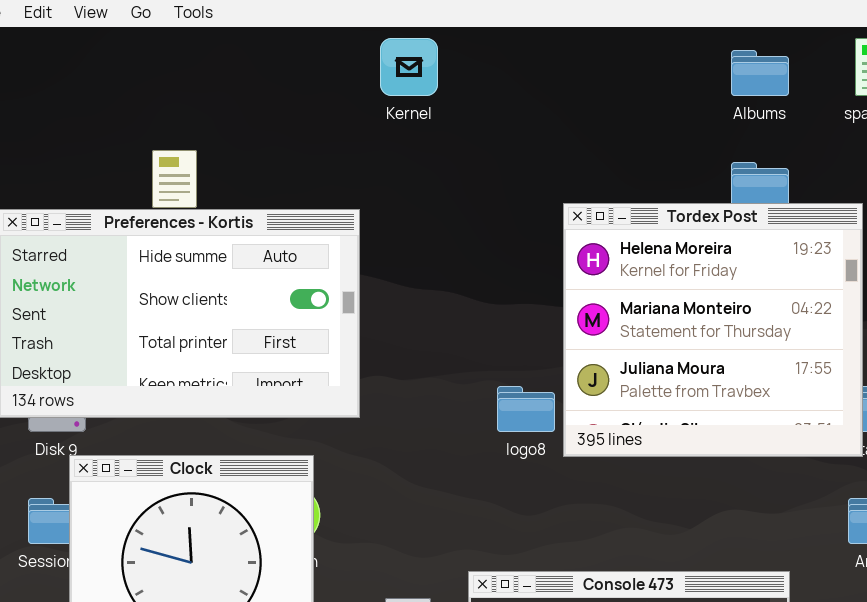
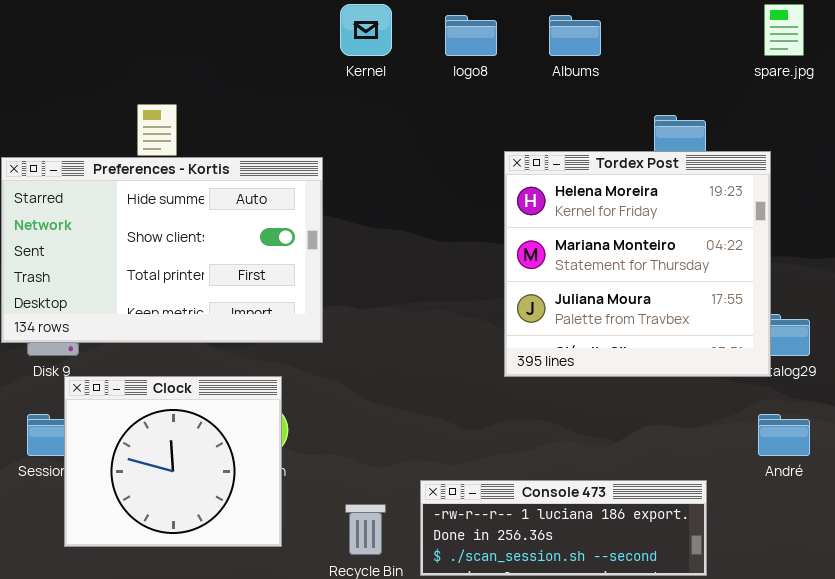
Albums: [731,50,789,96] -> [549,15,601,56], moved
logo8: [497,386,555,432] -> [445,15,497,56], moved

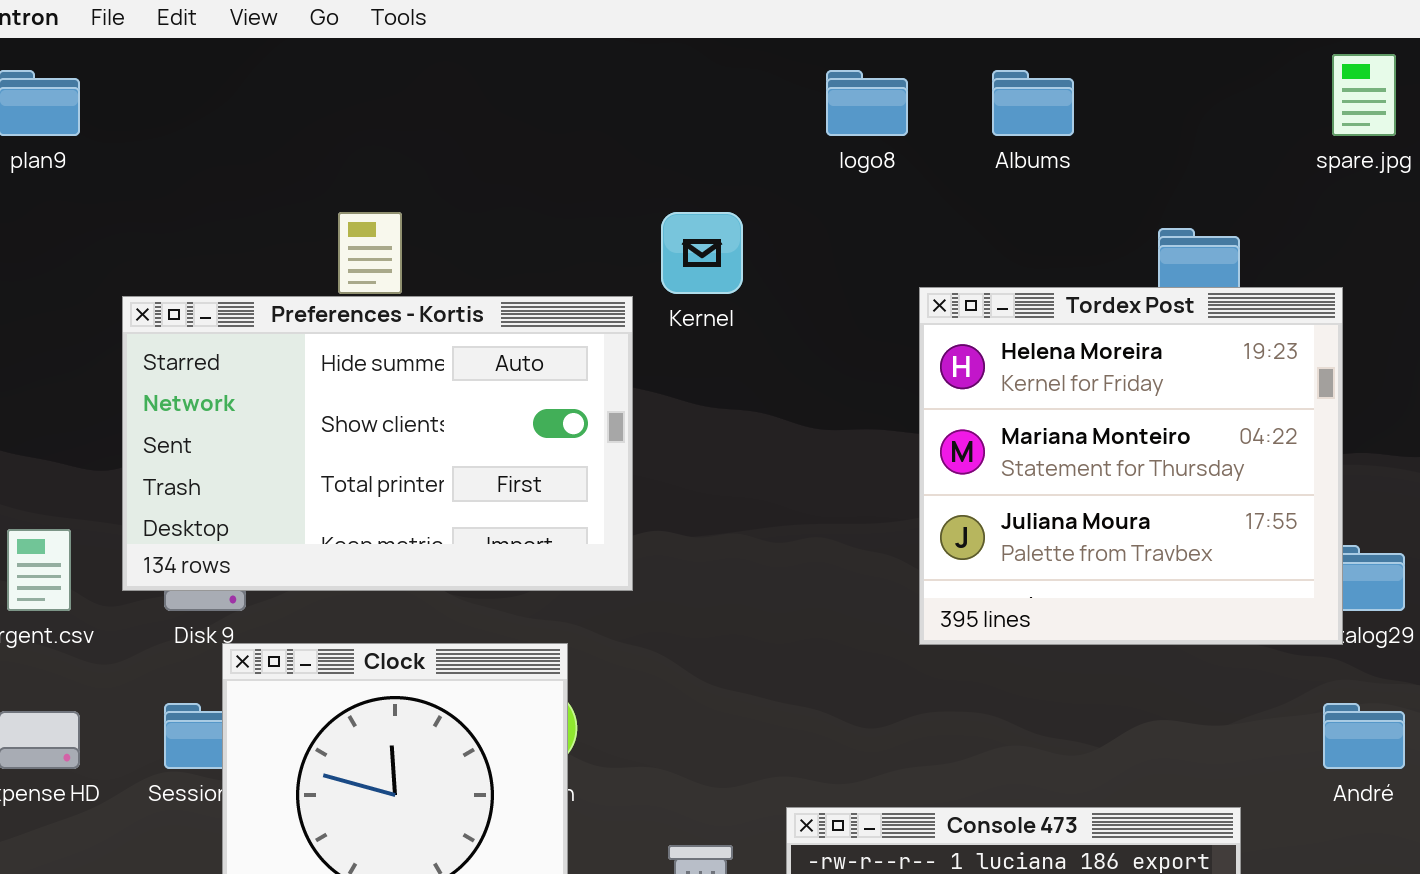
Kernel: [340,4,392,56] -> [661,212,743,294], moved

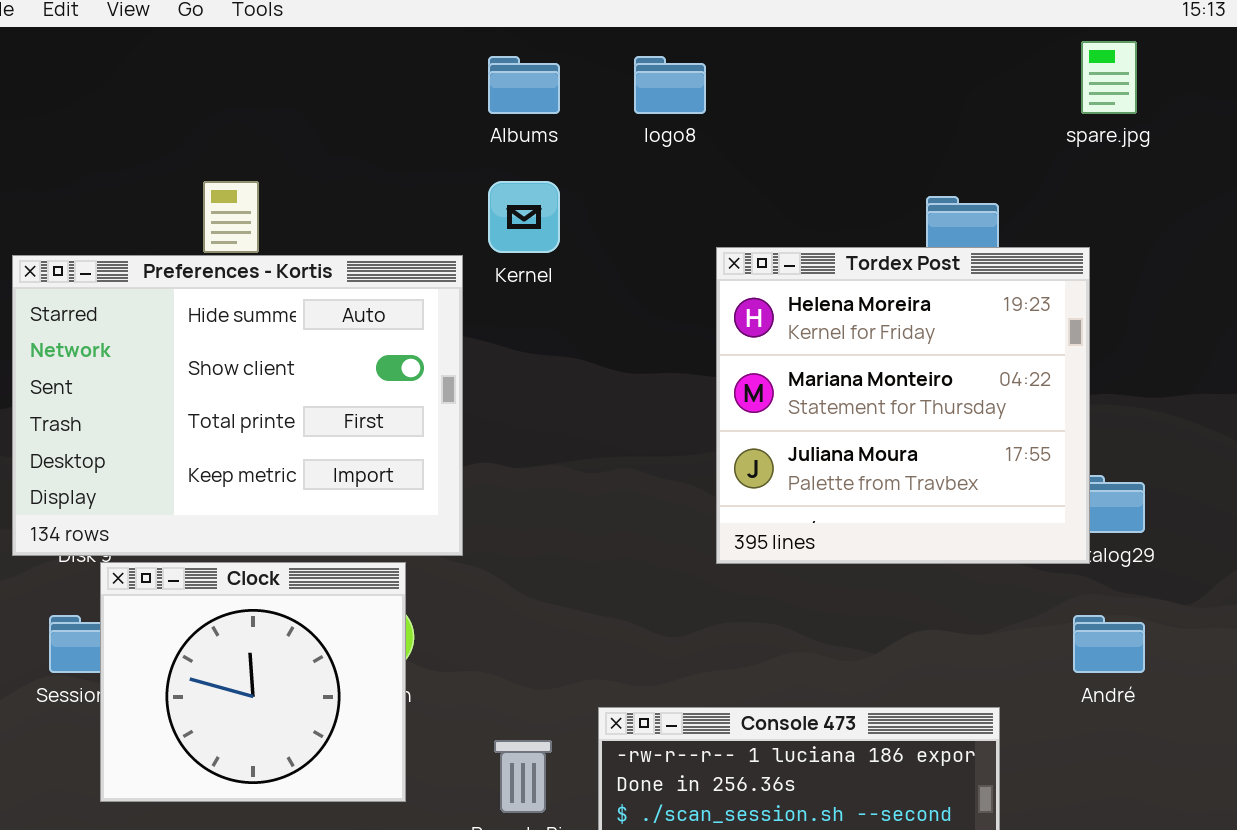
Albums: [992,70,1074,136] -> [488,56,560,114], moved
Preferences - Kortis: [122,296,633,591] -> [12,255,463,556], resized

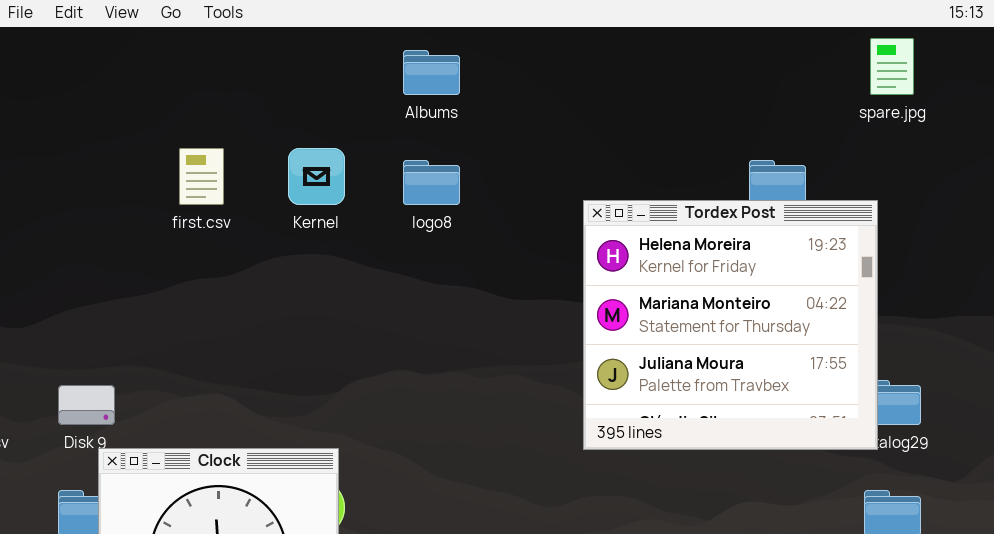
logo8: [634,56,706,114] -> [403,160,460,205], moved
Kernel: [488,181,560,253] -> [288,148,345,205], moved
Preferences - Kortis: [12,255,463,556] -> none, closed

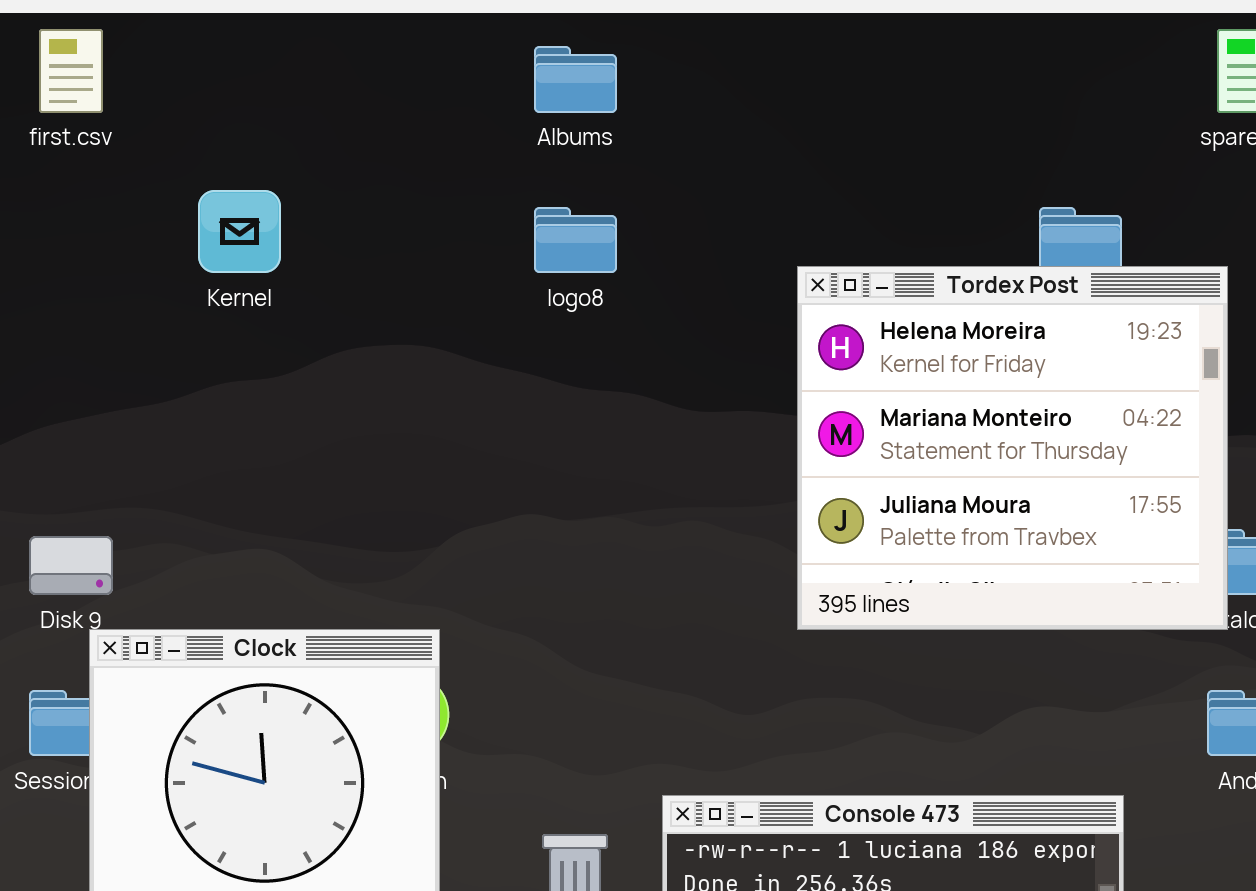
first.csv: [179,148,224,205] -> [39,29,103,113], moved
Kernel: [288,148,345,205] -> [198,190,281,273], moved

